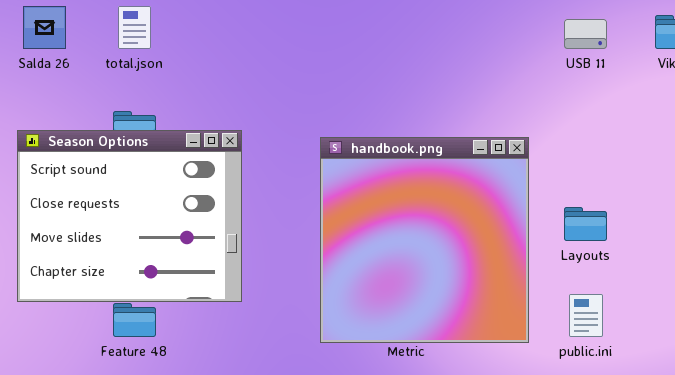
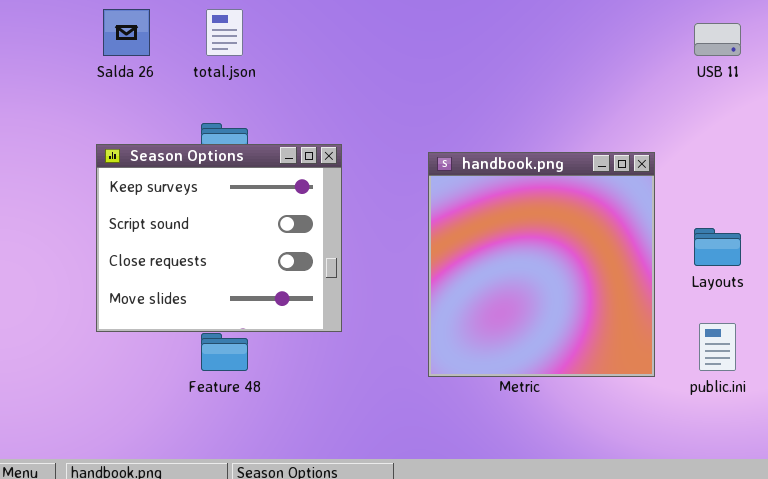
Season Options: [17,130,242,302] -> [96,144,342,332], scrolled up 1 row

